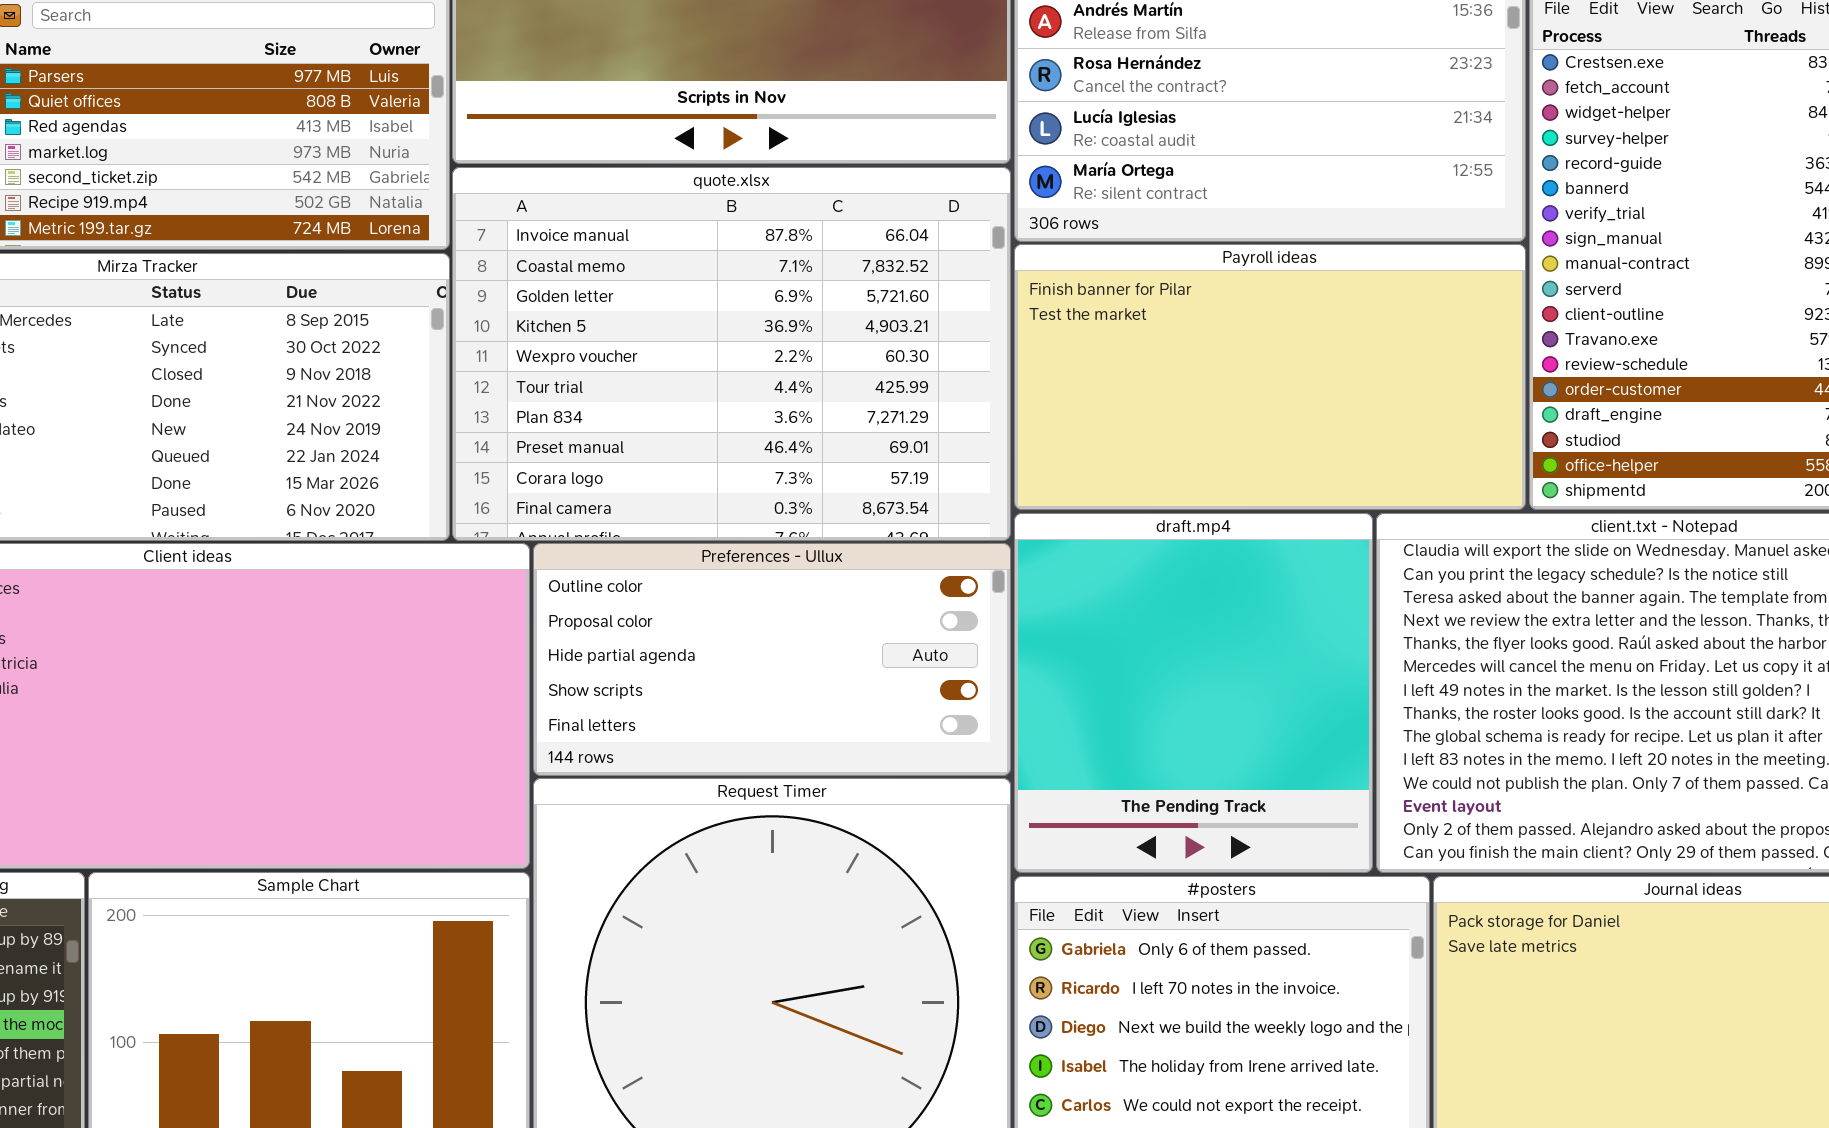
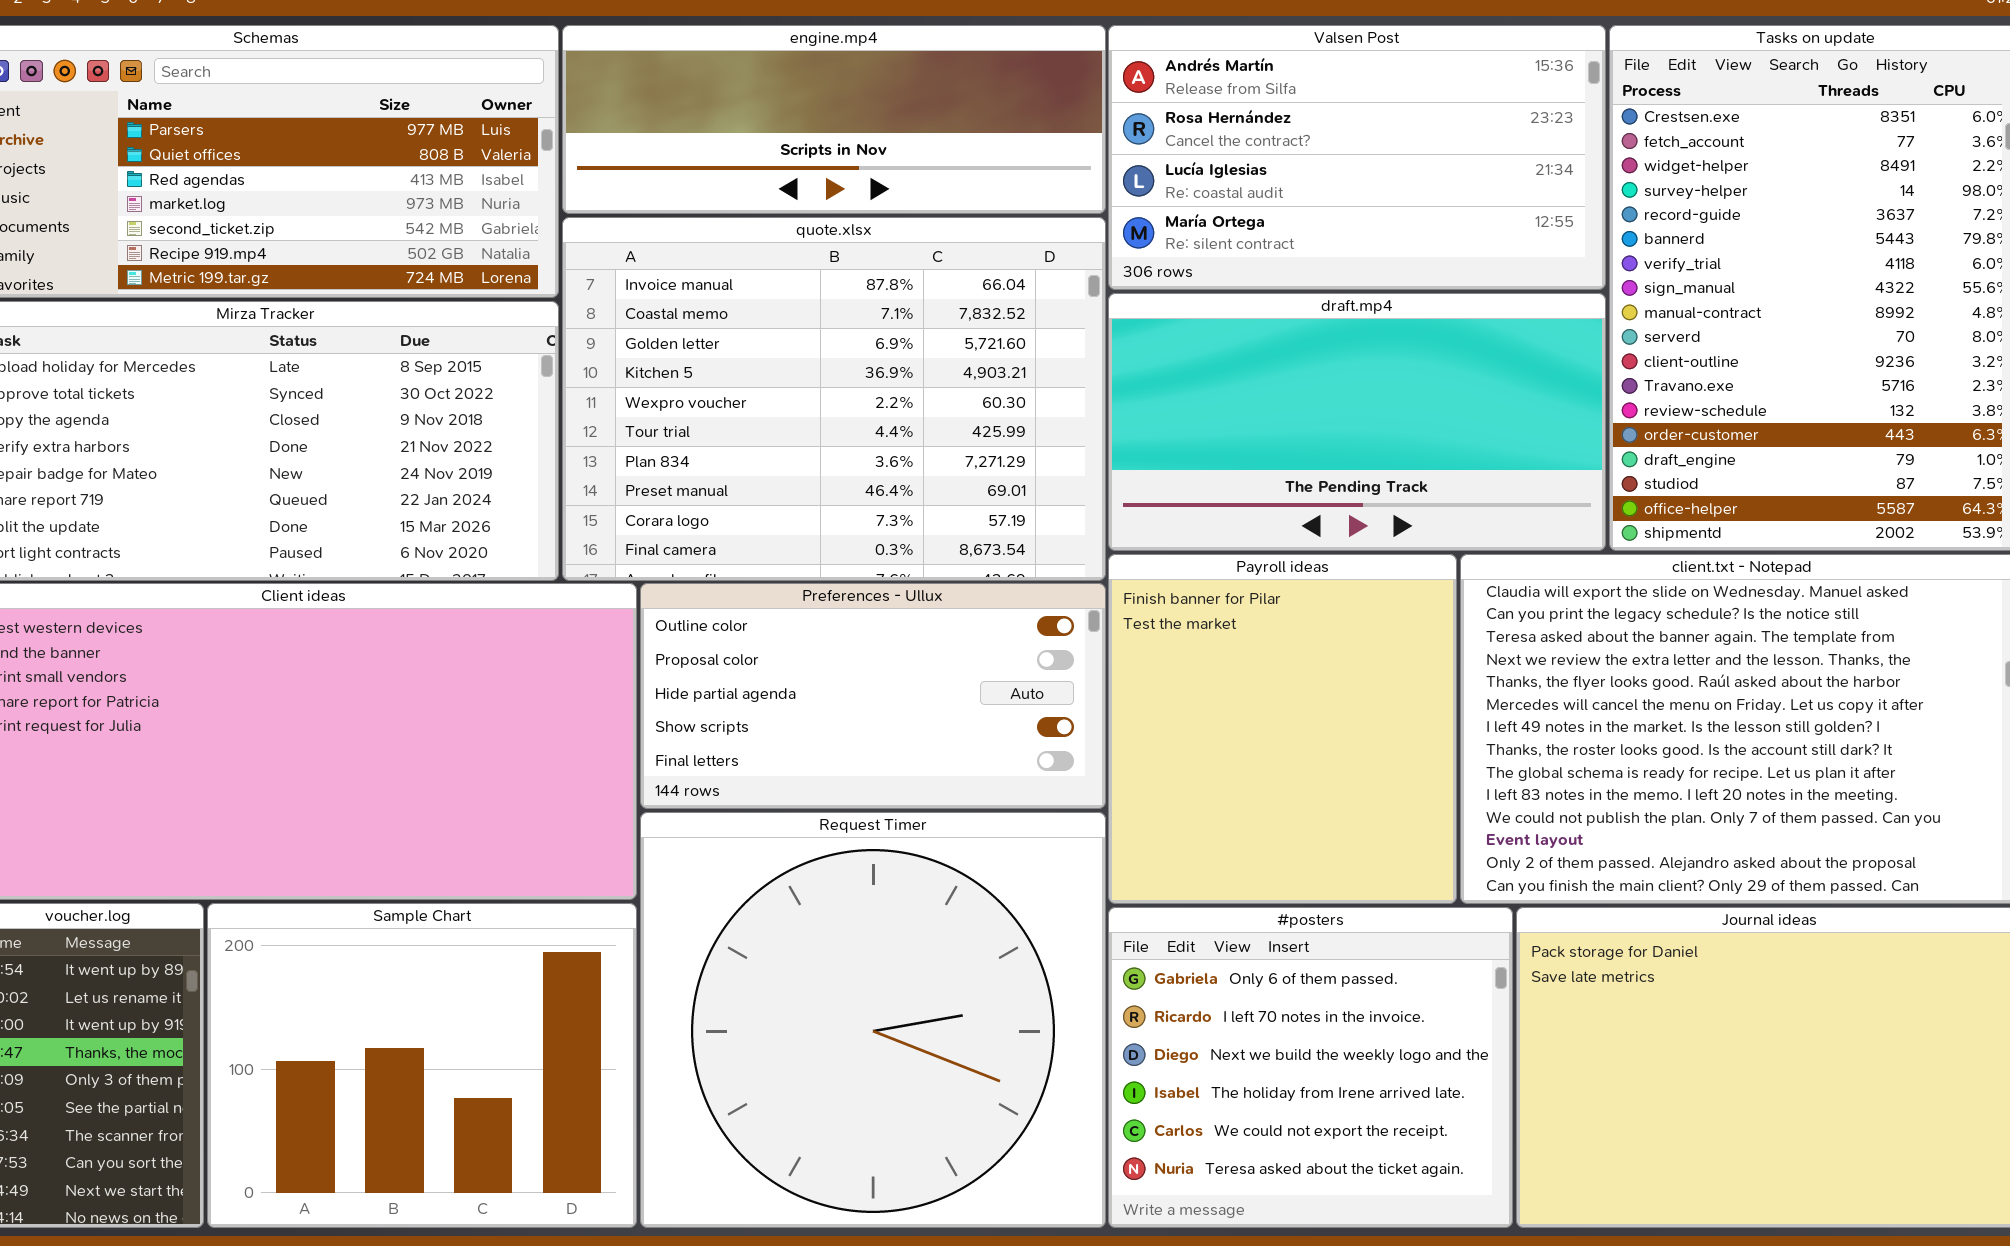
Payroll ideas: [1014,244,1526,510] -> [1108,554,1457,904], moved, resized
draft.mp4: [1014,513,1373,873] -> [1108,293,1606,551], moved, resized

